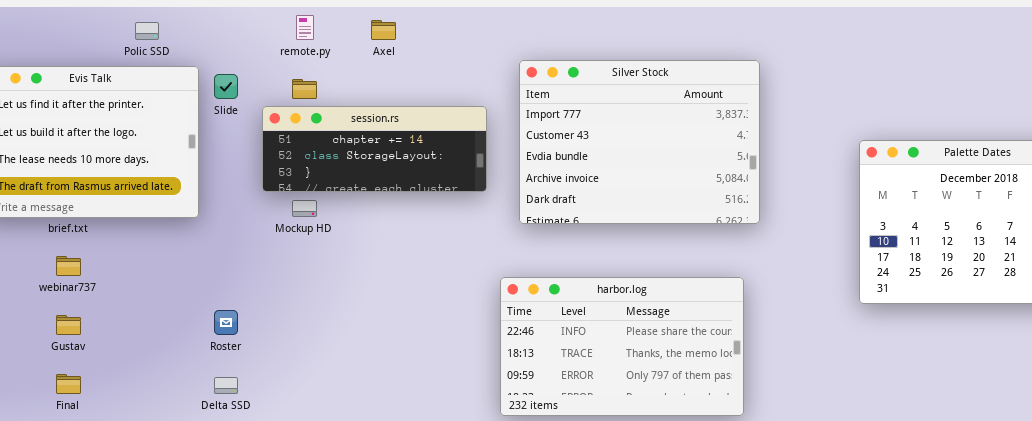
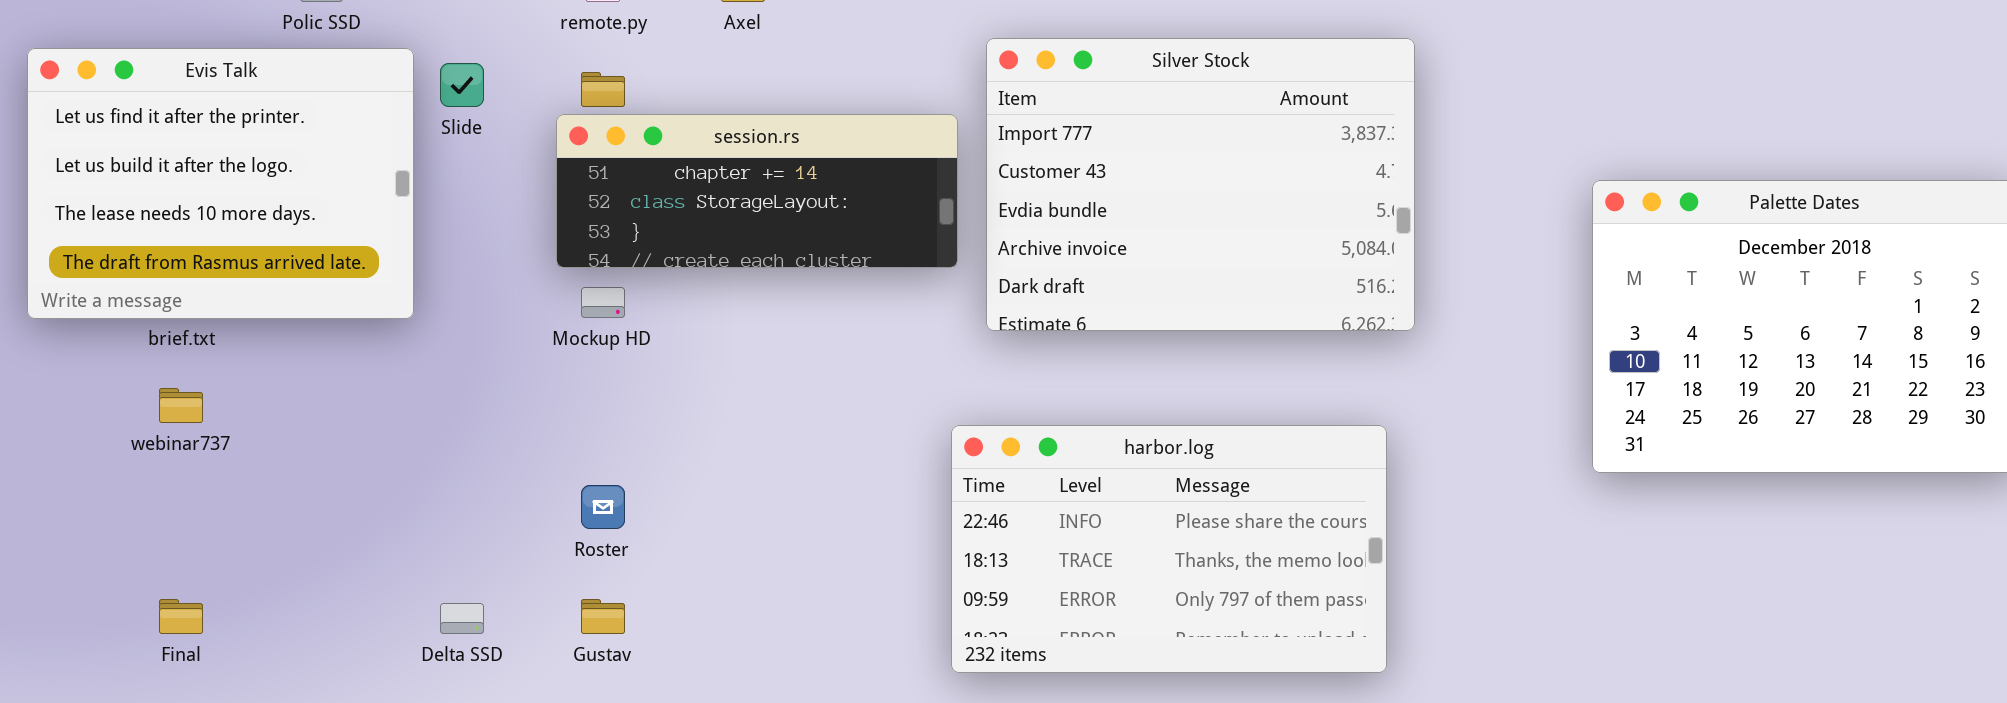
session.rs: [262,106,487,192] -> [556,114,958,268], moved
Roster: [214,310,238,335] -> [581,485,625,529], moved
Gustav: [56,315,81,335] -> [581,599,625,634], moved

